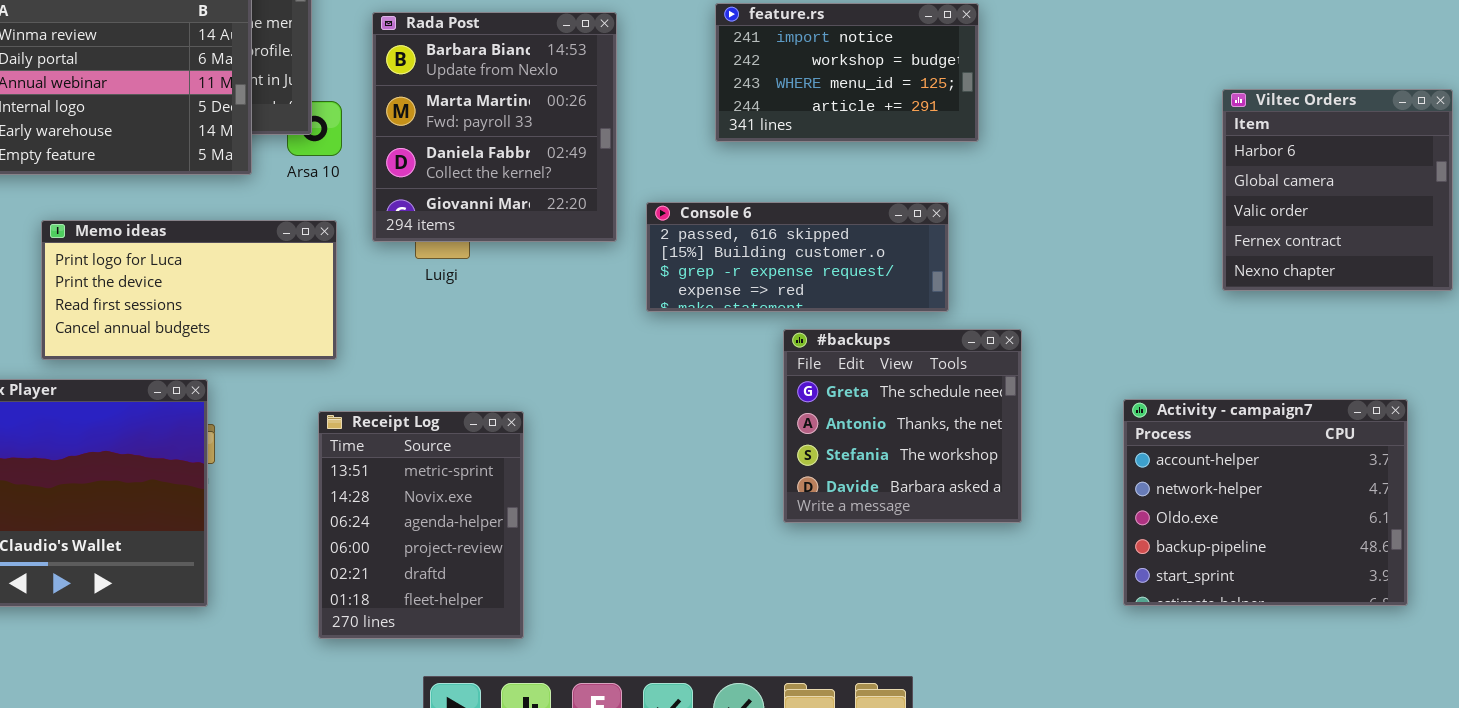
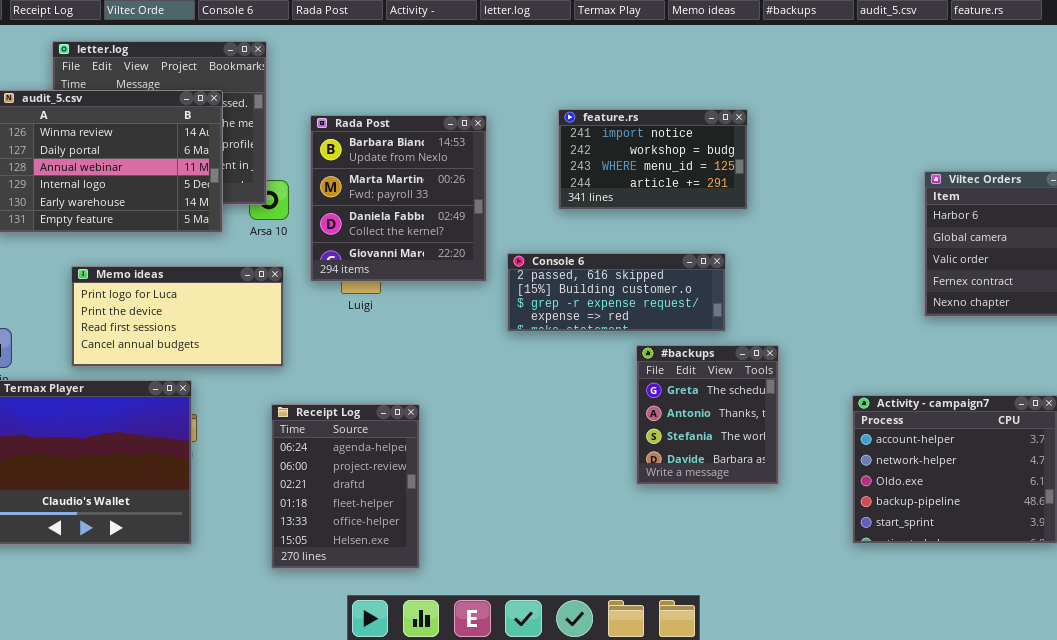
#backups: [783,329,1022,523] -> [636,345,779,485], resized
Receipt Log: [318,411,524,639] -> [271,404,420,569], scrolled down 2 rows

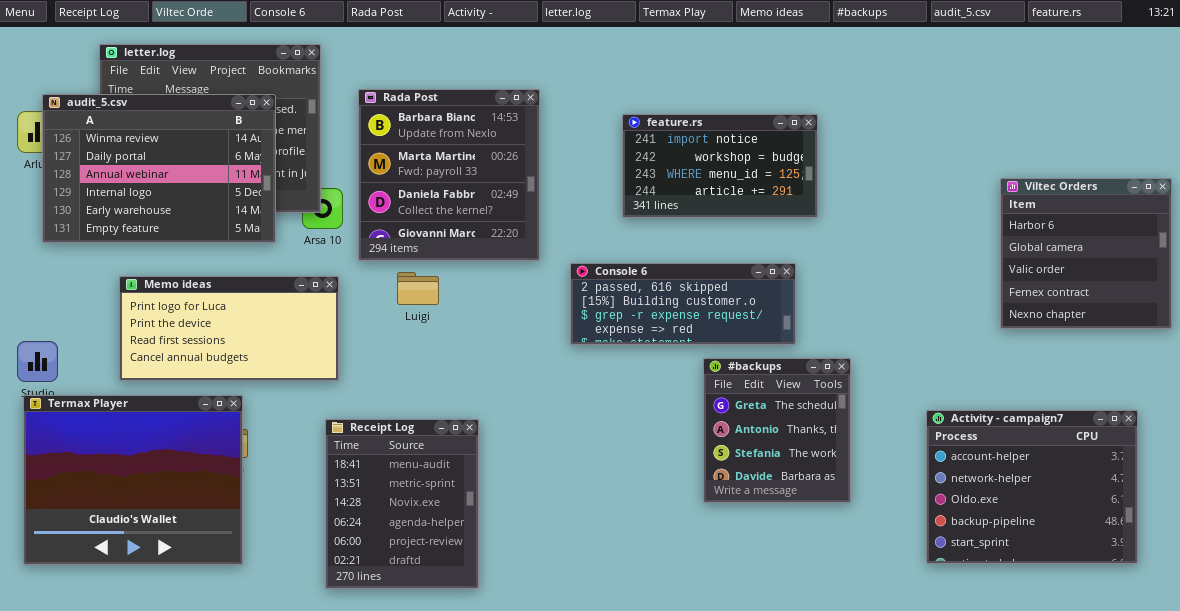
Rada Post: [310,115,487,282] -> [358,89,540,261], moved
Receipt Log: [271,404,420,569] -> [325,419,479,589], scrolled up 3 rows

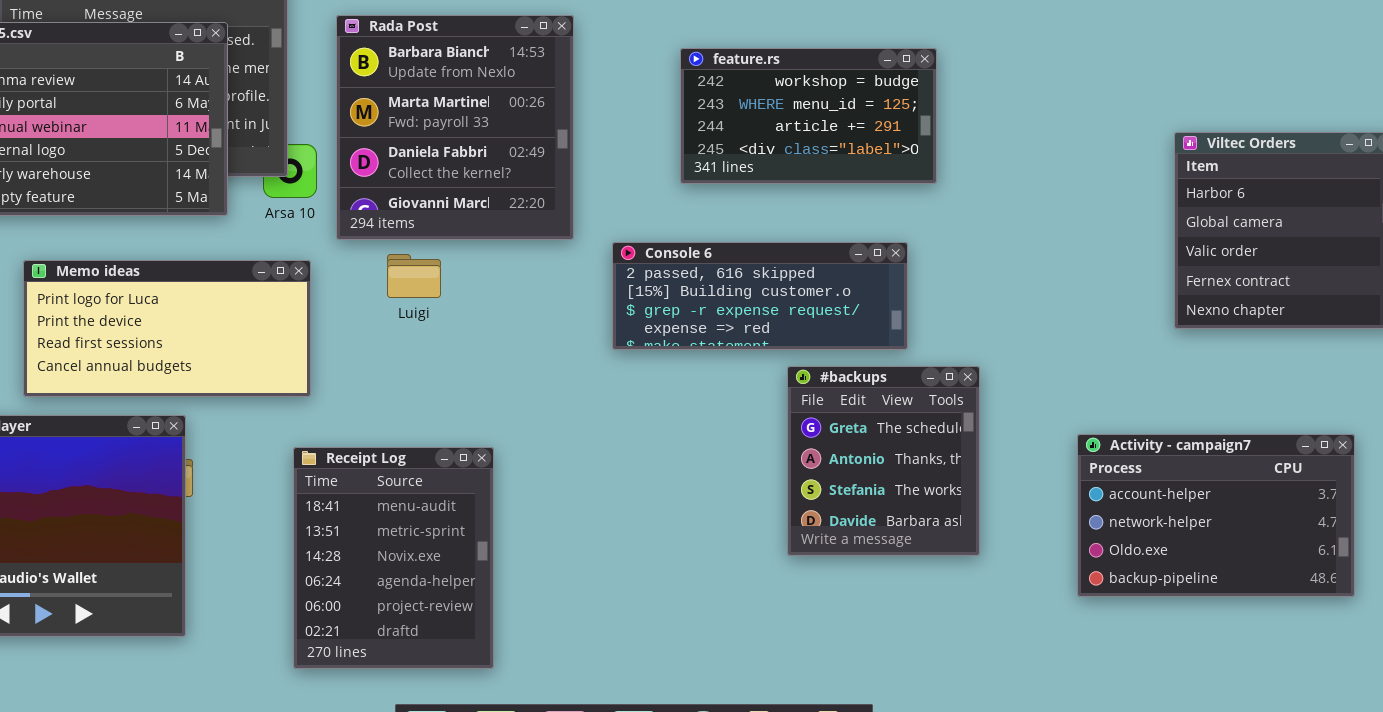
feature.rs: [622,114,818,218] -> [680,48,937,184], scrolled down 1 row
Activity - campaign7: [926,410,1138,564] -> [1077,434,1355,597], resized

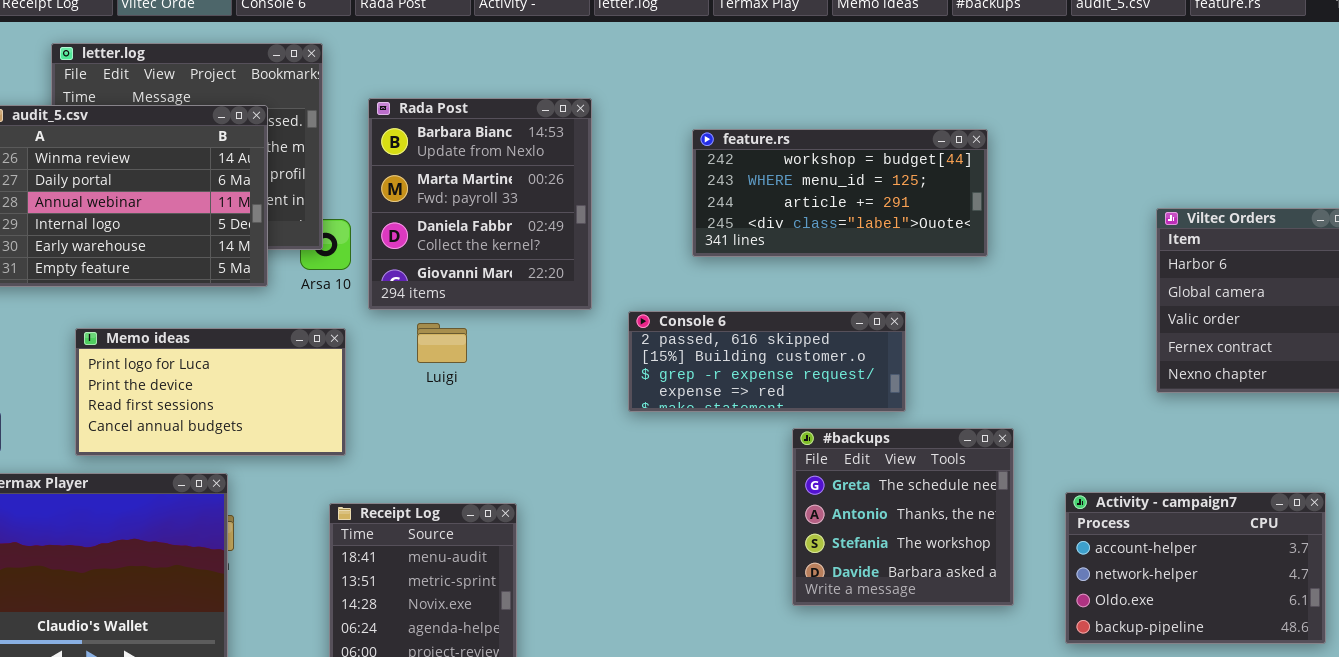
feature.rs: [680,48,937,184] -> [692,129,988,257], resized
#backups: [787,366,980,556] -> [792,428,1014,606], resized

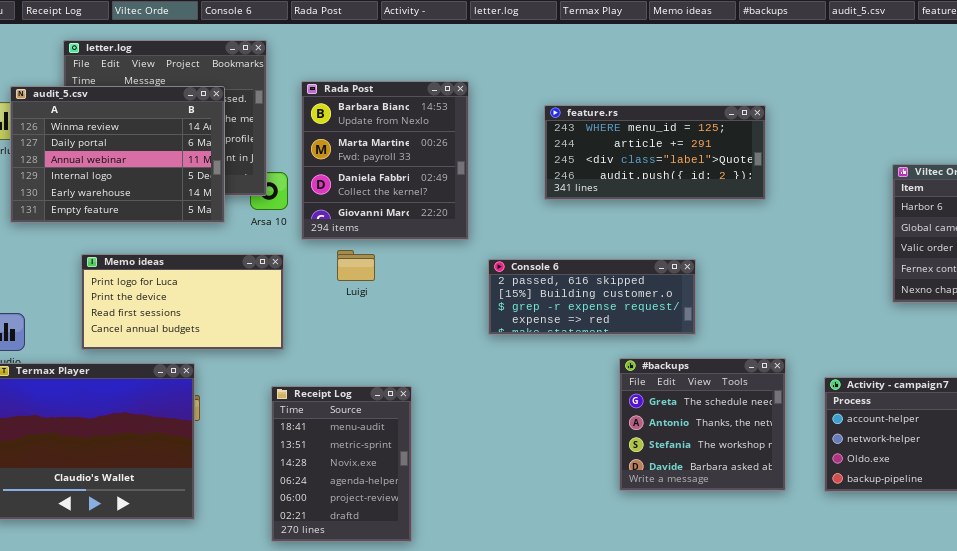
feature.rs: [692,129,988,257] -> [544,105,766,200], scrolled down 1 row
Console 6: [628,311,906,412] -> [488,259,696,335], moved
#backups: [792,428,1014,606] -> [619,358,786,491], moved

